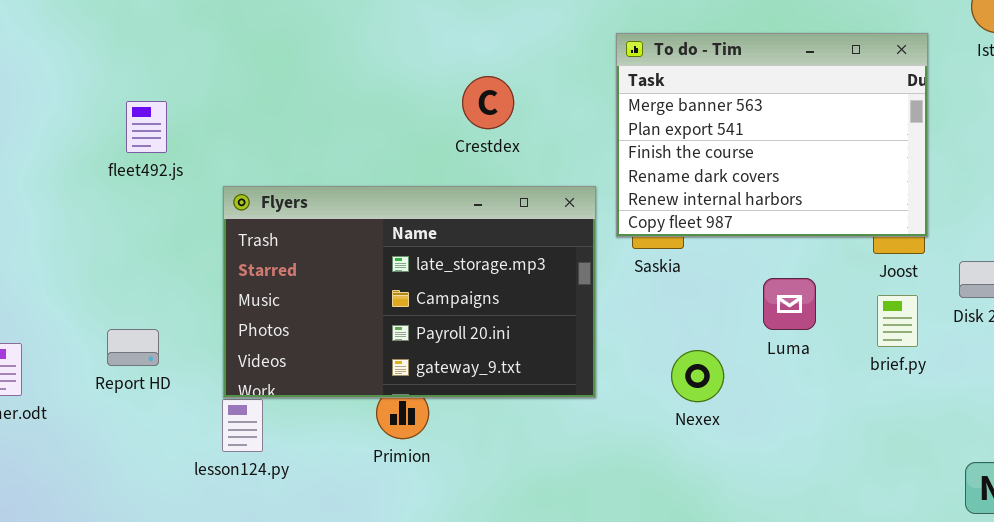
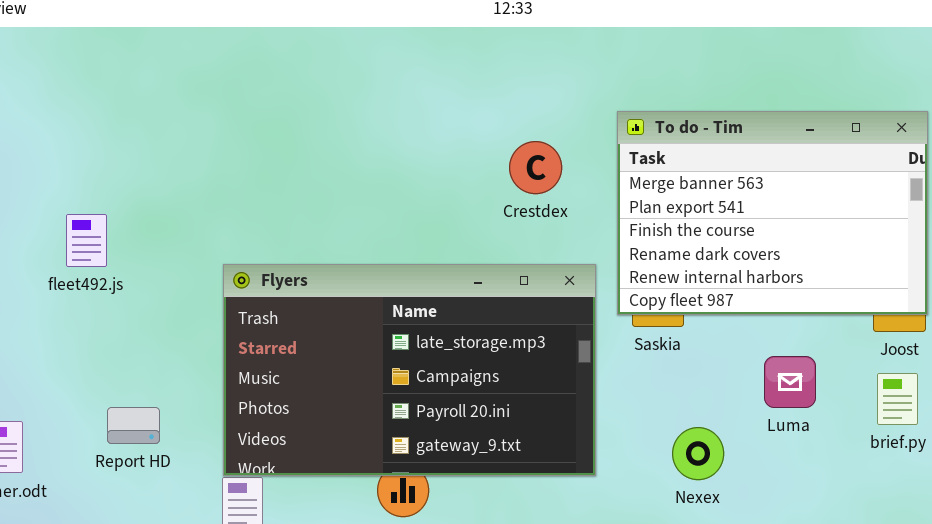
Crestdex: [462,76,514,129] -> [509,141,562,194], moved
fleet492.js: [126,101,167,153] -> [66,214,107,267], moved

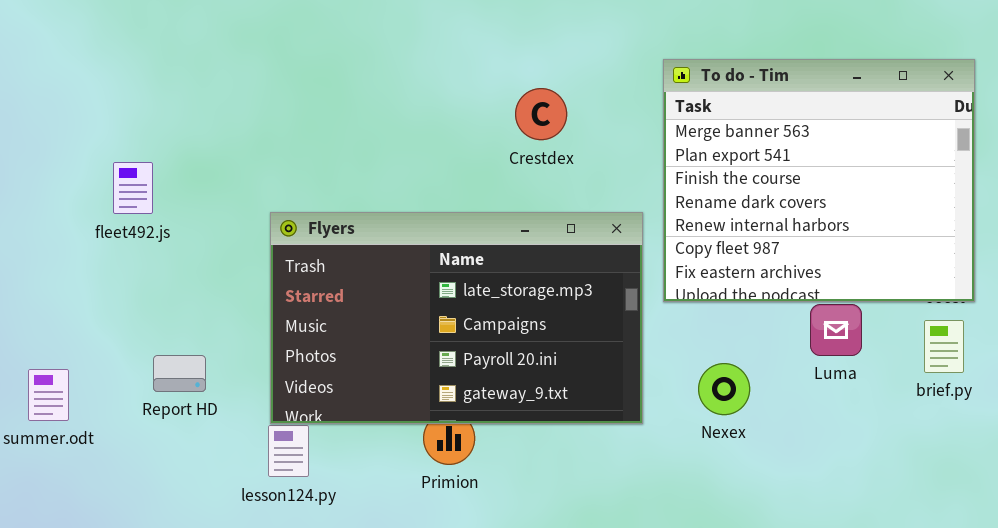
To do - Tim: [617,111,928,315] -> [663,59,975,302], resized
Crestdex: [509,141,562,194] -> [515,88,567,140], moved
Nexex: [672,427,724,480] -> [698,363,750,415], moved

